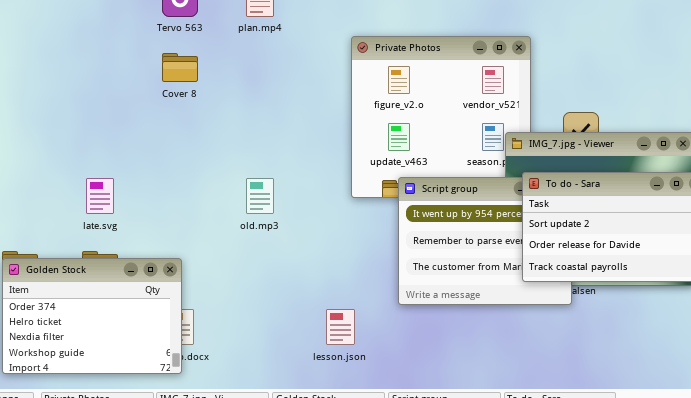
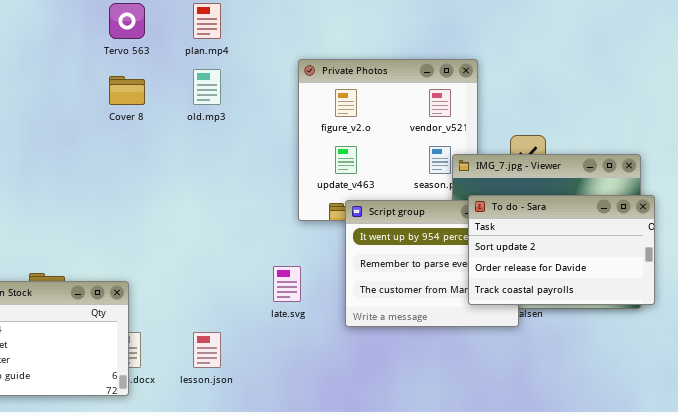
late.svg: [86,178,114,214] -> [273,266,301,302], moved
old.mp3: [246,178,274,214] -> [193,69,221,105], moved
lesson.json: [326,309,355,345] -> [193,332,221,368], moved

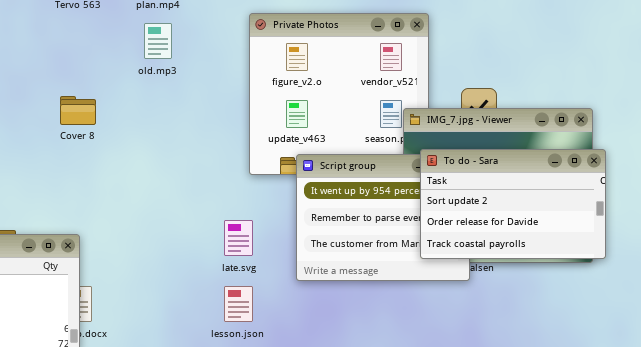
Cover 8: [109,76,145,105] -> [60,96,96,125], moved
lesson.json: [193,332,221,368] -> [224,286,253,322], moved

